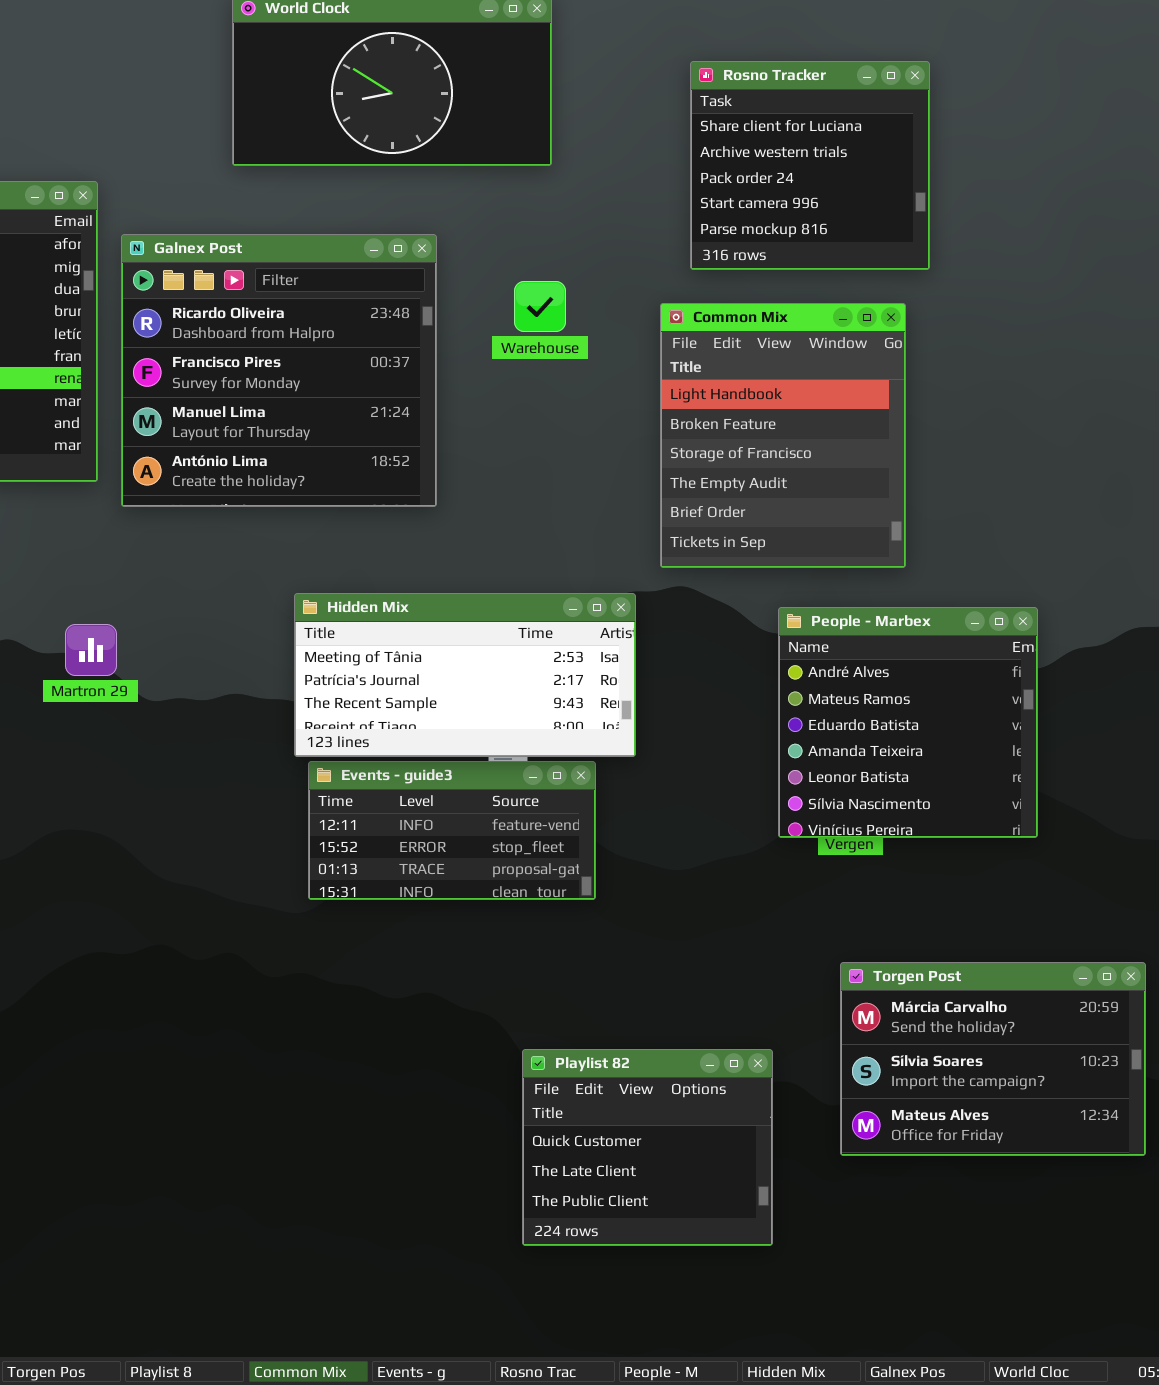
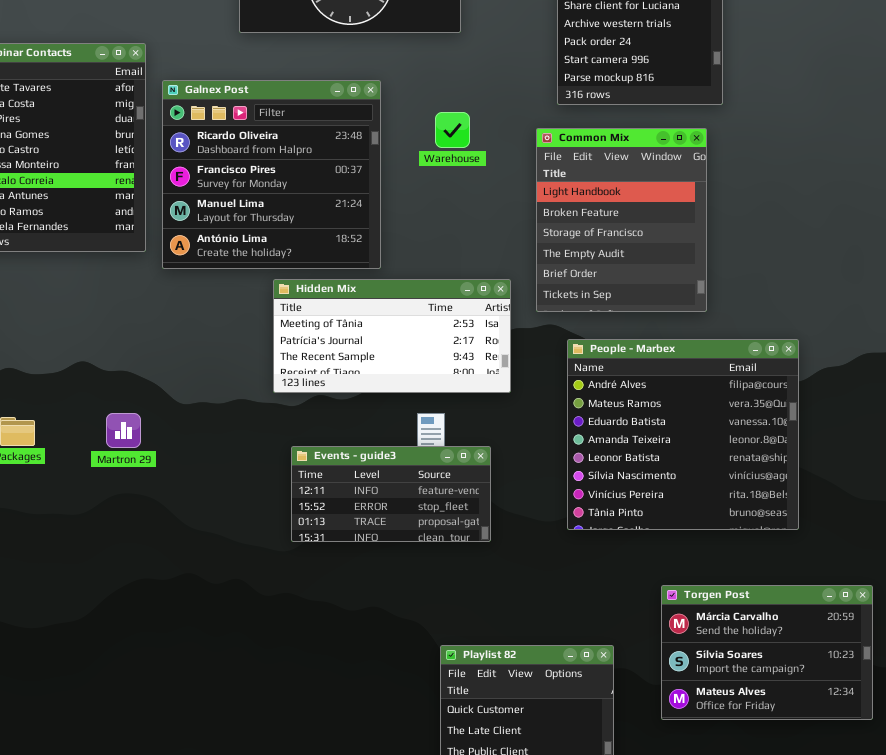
Hidden Mix: [294,593,636,757] -> [273,279,511,393], moved
People - Marbex: [778,607,1038,838] -> [567,339,799,530], resized
Martron 29: [65,624,117,676] -> [106,413,141,448], moved

